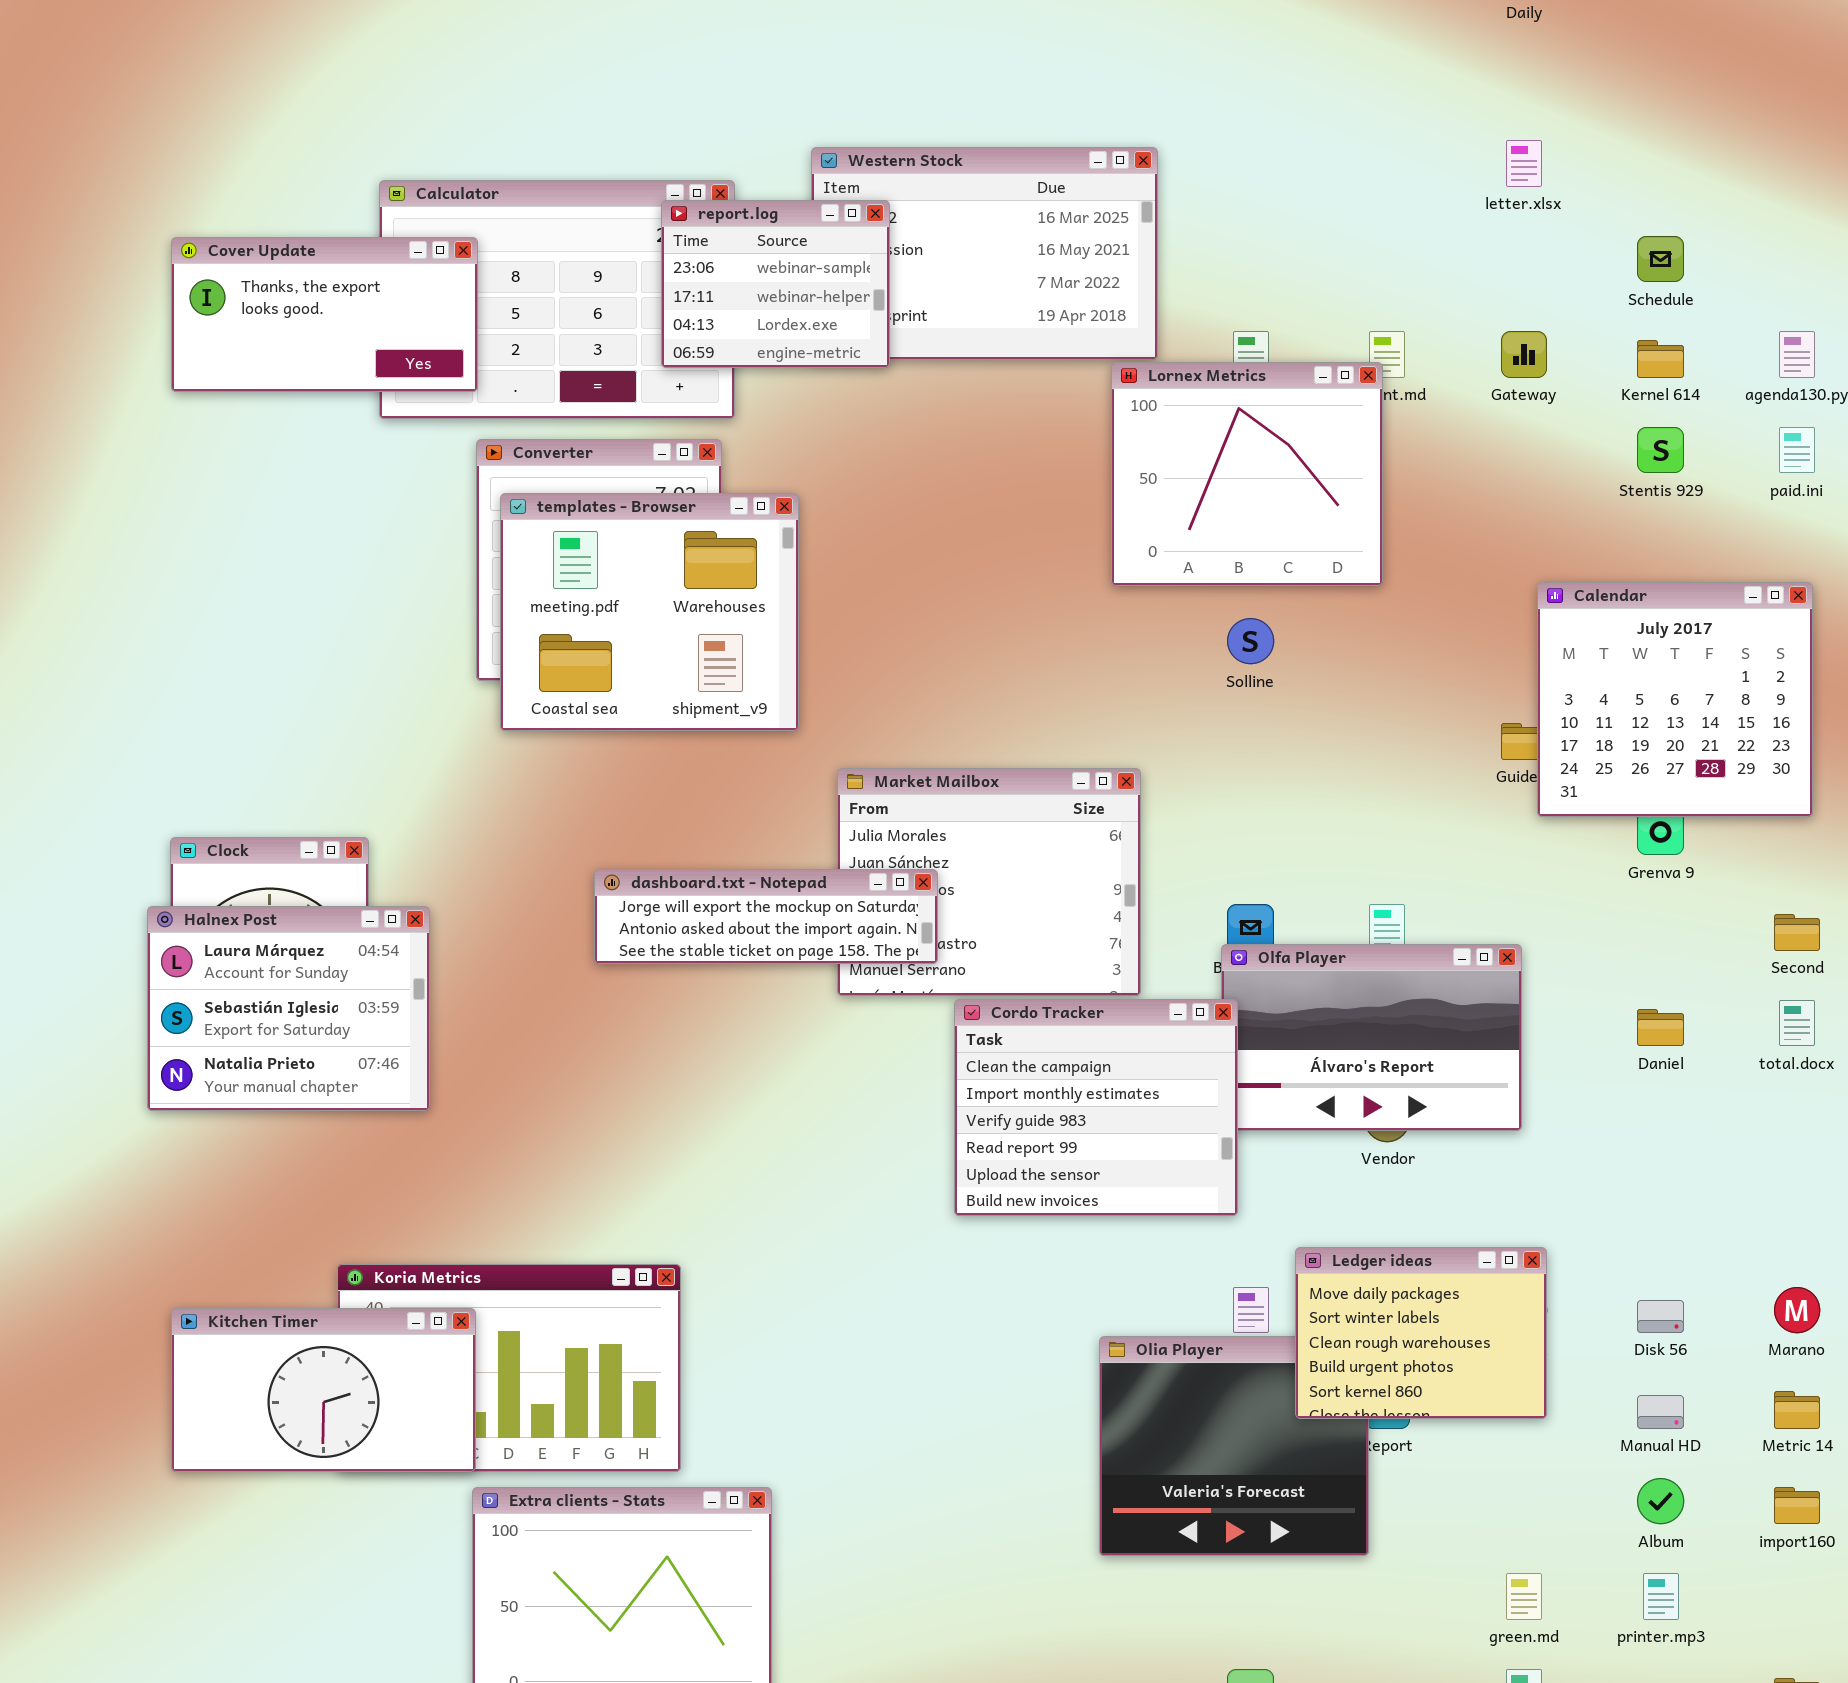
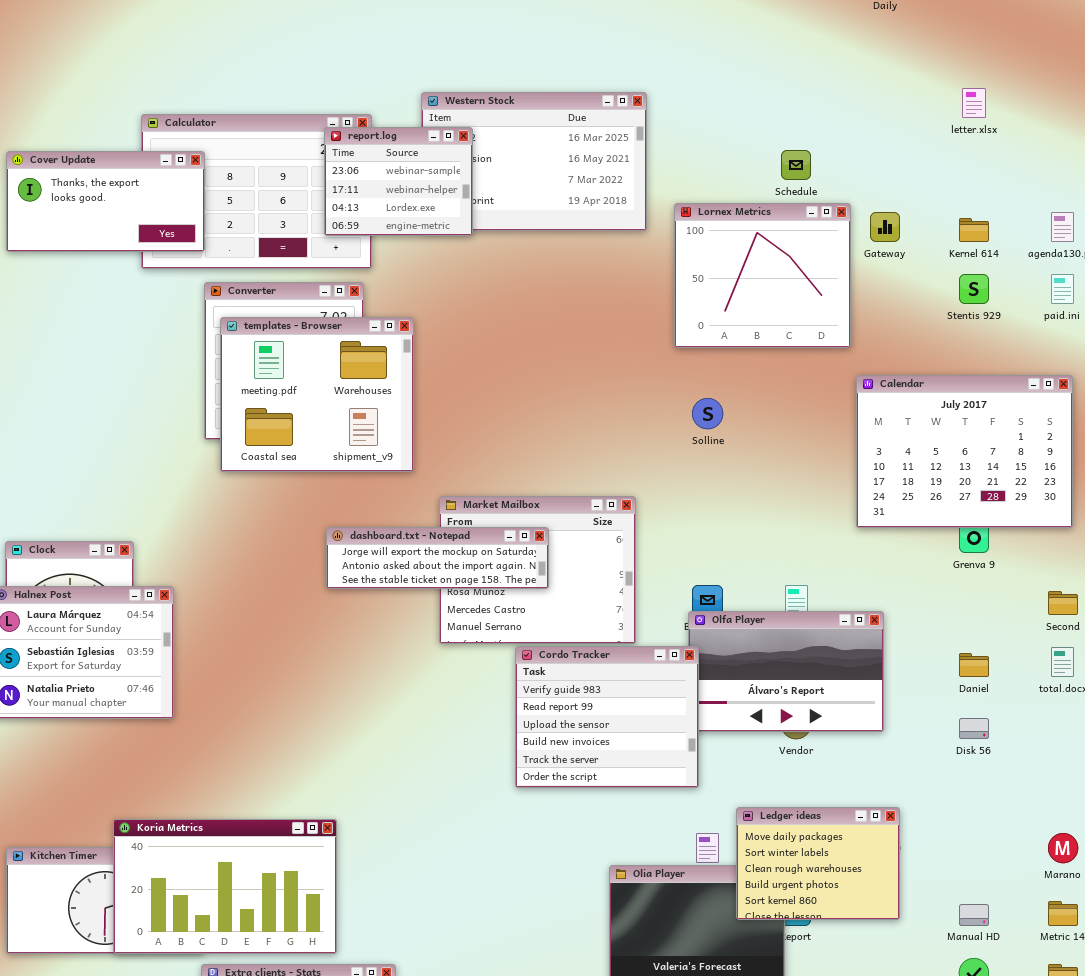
letter.xlsx: [1506,140,1542,187] -> [962,88,986,118], moved
Schedule: [1637,236,1684,282] -> [781,150,811,180], moved
Lornex Metrics: [1111,362,1383,586] -> [674,203,851,348], moved
Calendar: [1537,582,1813,817] -> [856,375,1073,528], resized
dashboard.txt - Notepad: [594,869,938,964] -> [326,527,549,589], moved
Cordo Tracker: [954,999,1238,1216] -> [515,646,699,788], scrolled down 2 rows
Koria Metrics: [337,1264,681,1472] -> [113,819,337,954], raised
Disk 56: [1637,1300,1684,1333] -> [959,718,989,739], moved

